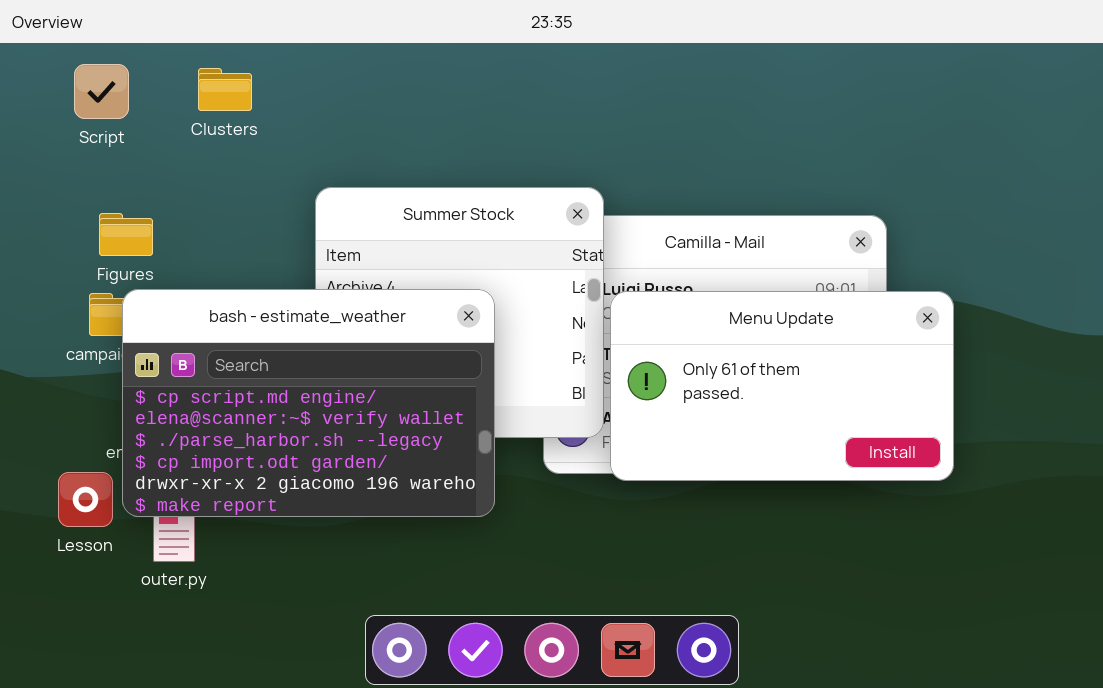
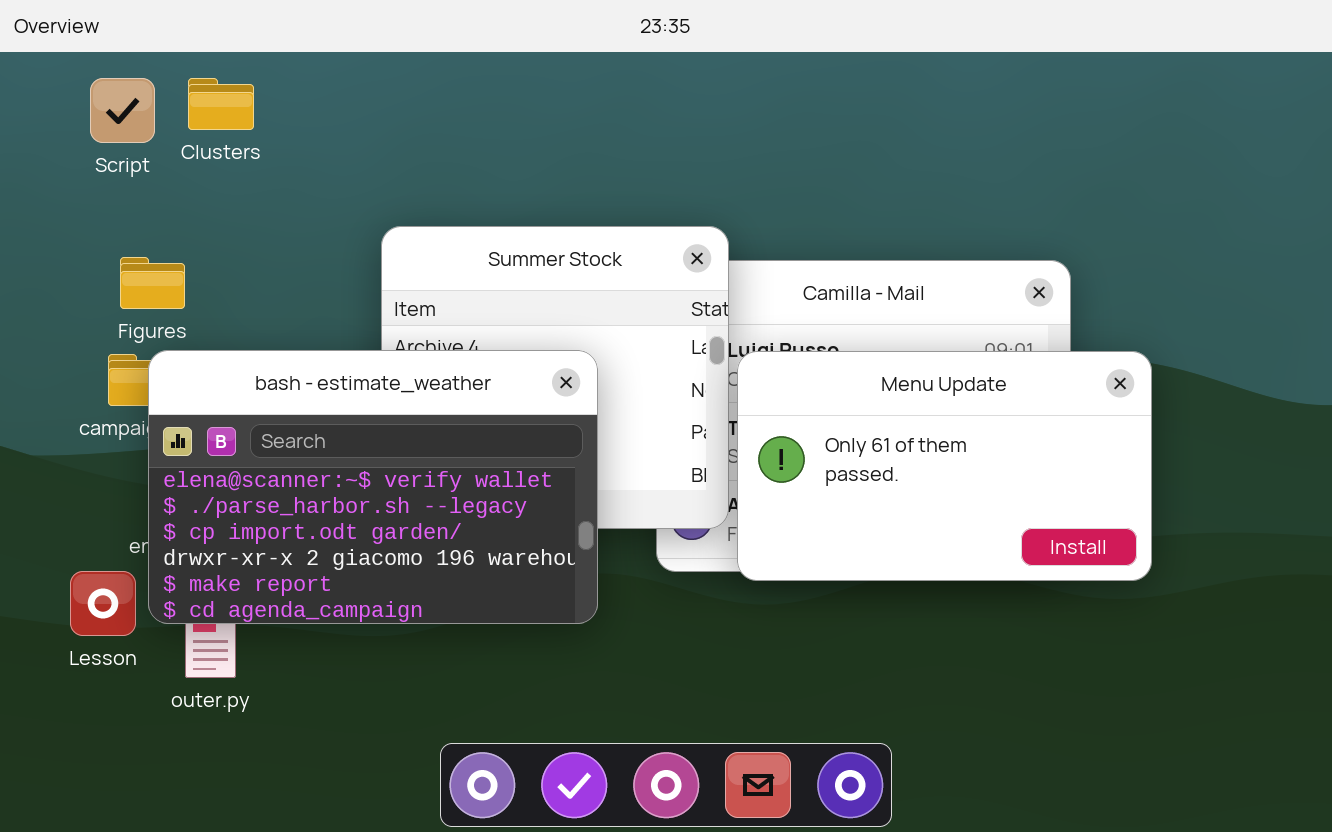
Clusters: [198,68,252,111] -> [188,78,254,130], moved
bash - estimate_weather: [122,289,495,517] -> [148,350,598,624], scrolled down 1 row

